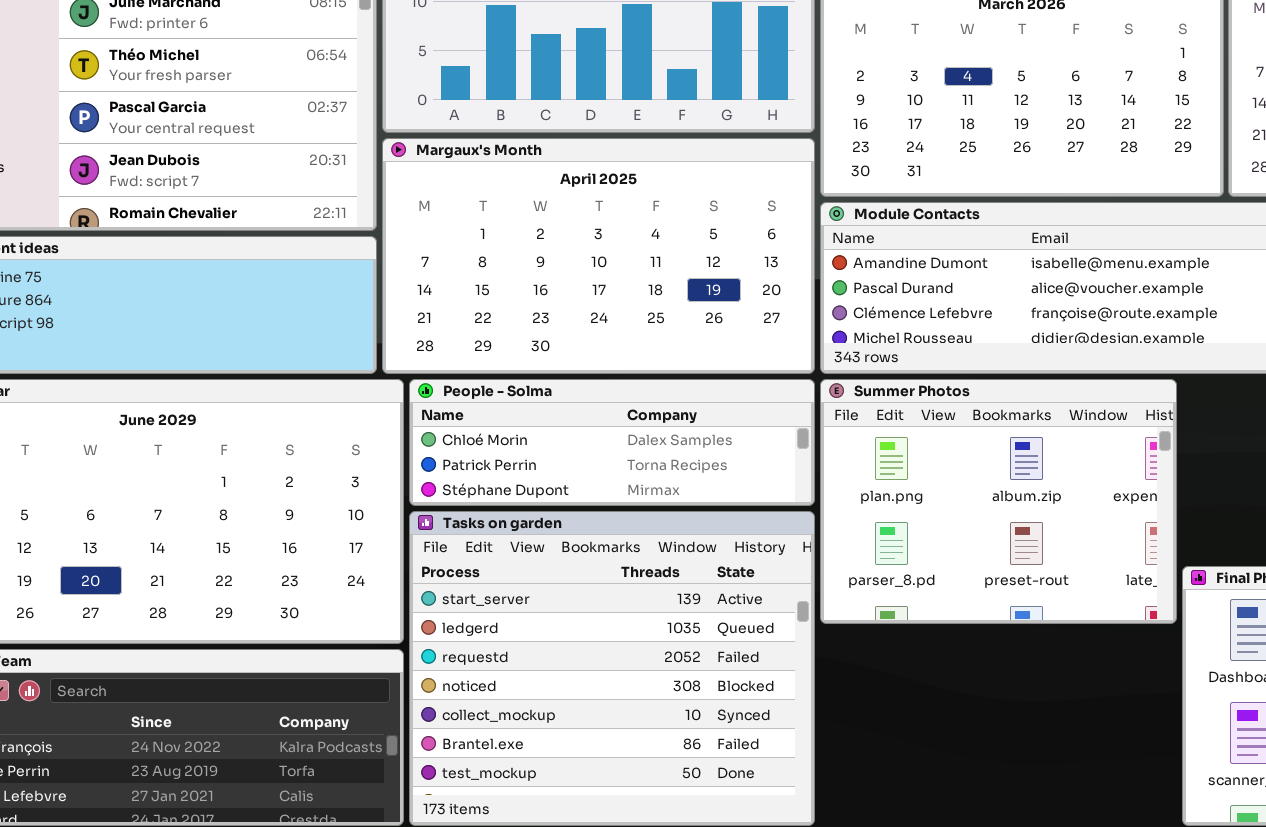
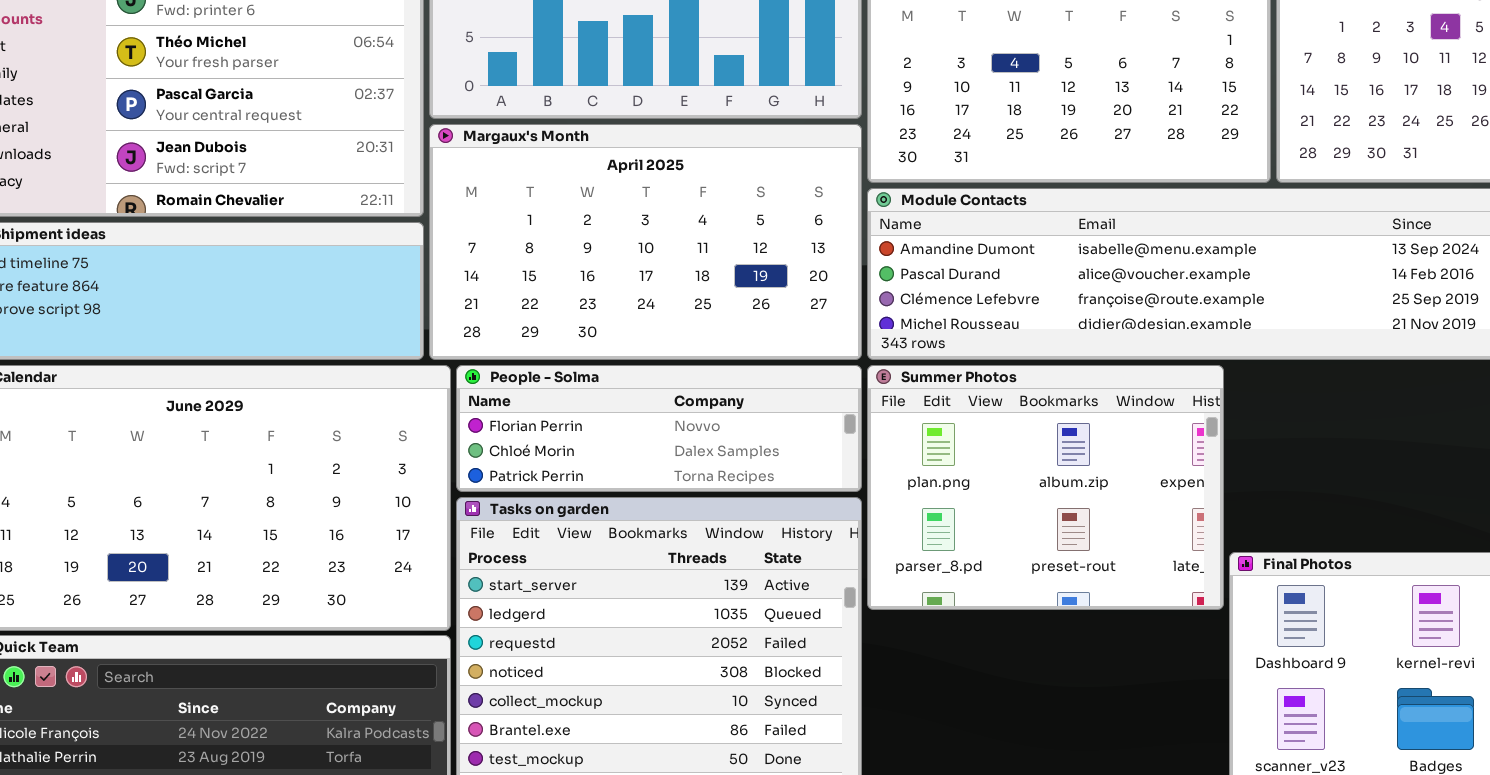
People - Solma: [409,379,815,506] -> [456,365,862,492], scrolled up 1 row

